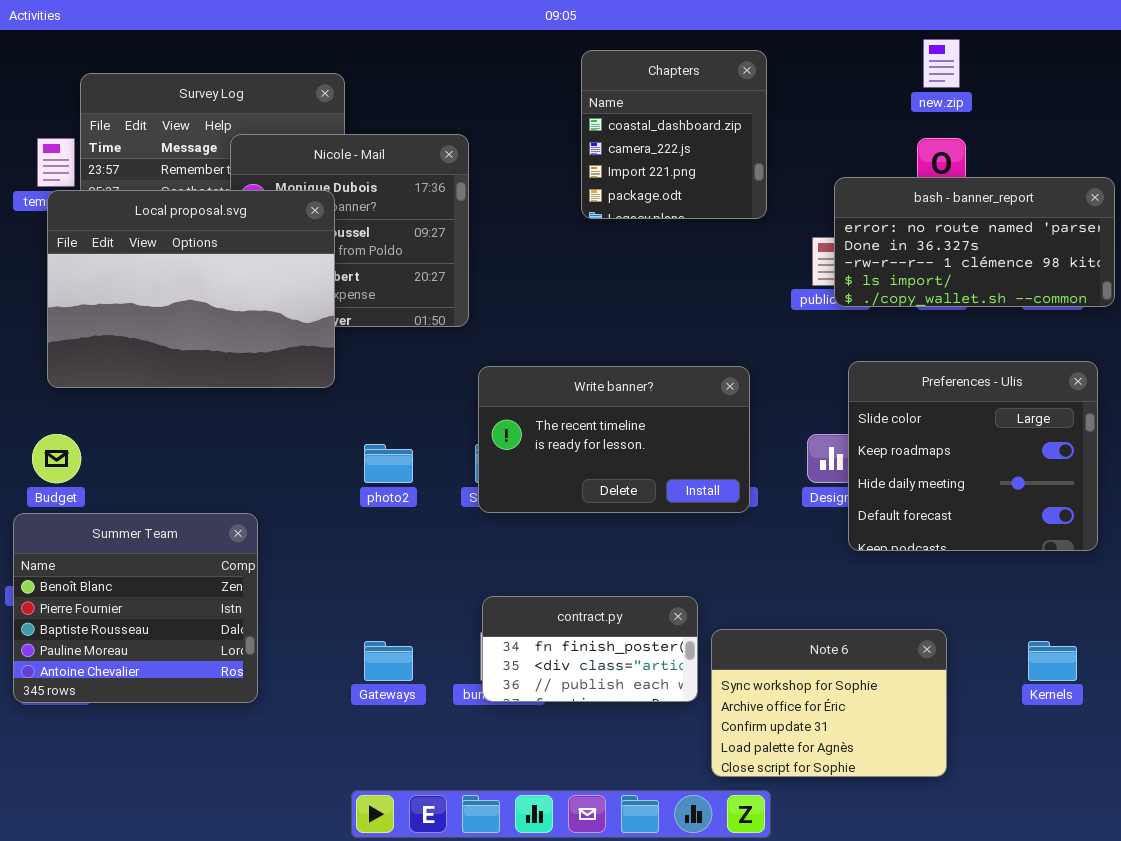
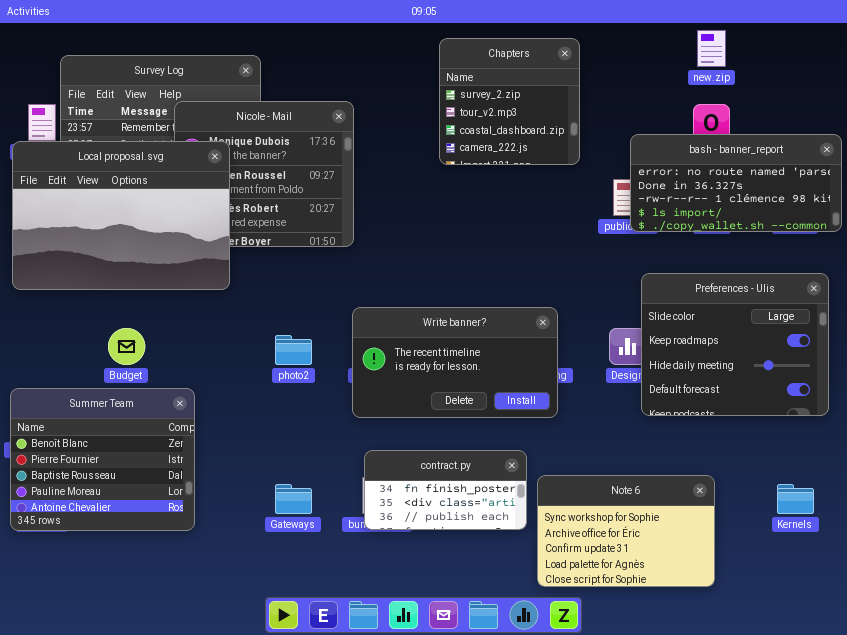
Chapters: [581,50,767,219] -> [439,38,580,165], scrolled up 2 rows
Local proposal.svg: [47,190,335,388] -> [12,141,230,290], moved
Write banner?: [478,366,750,513] -> [352,307,558,418], moved
Budget: [32,434,81,483] -> [108,328,145,365], moved

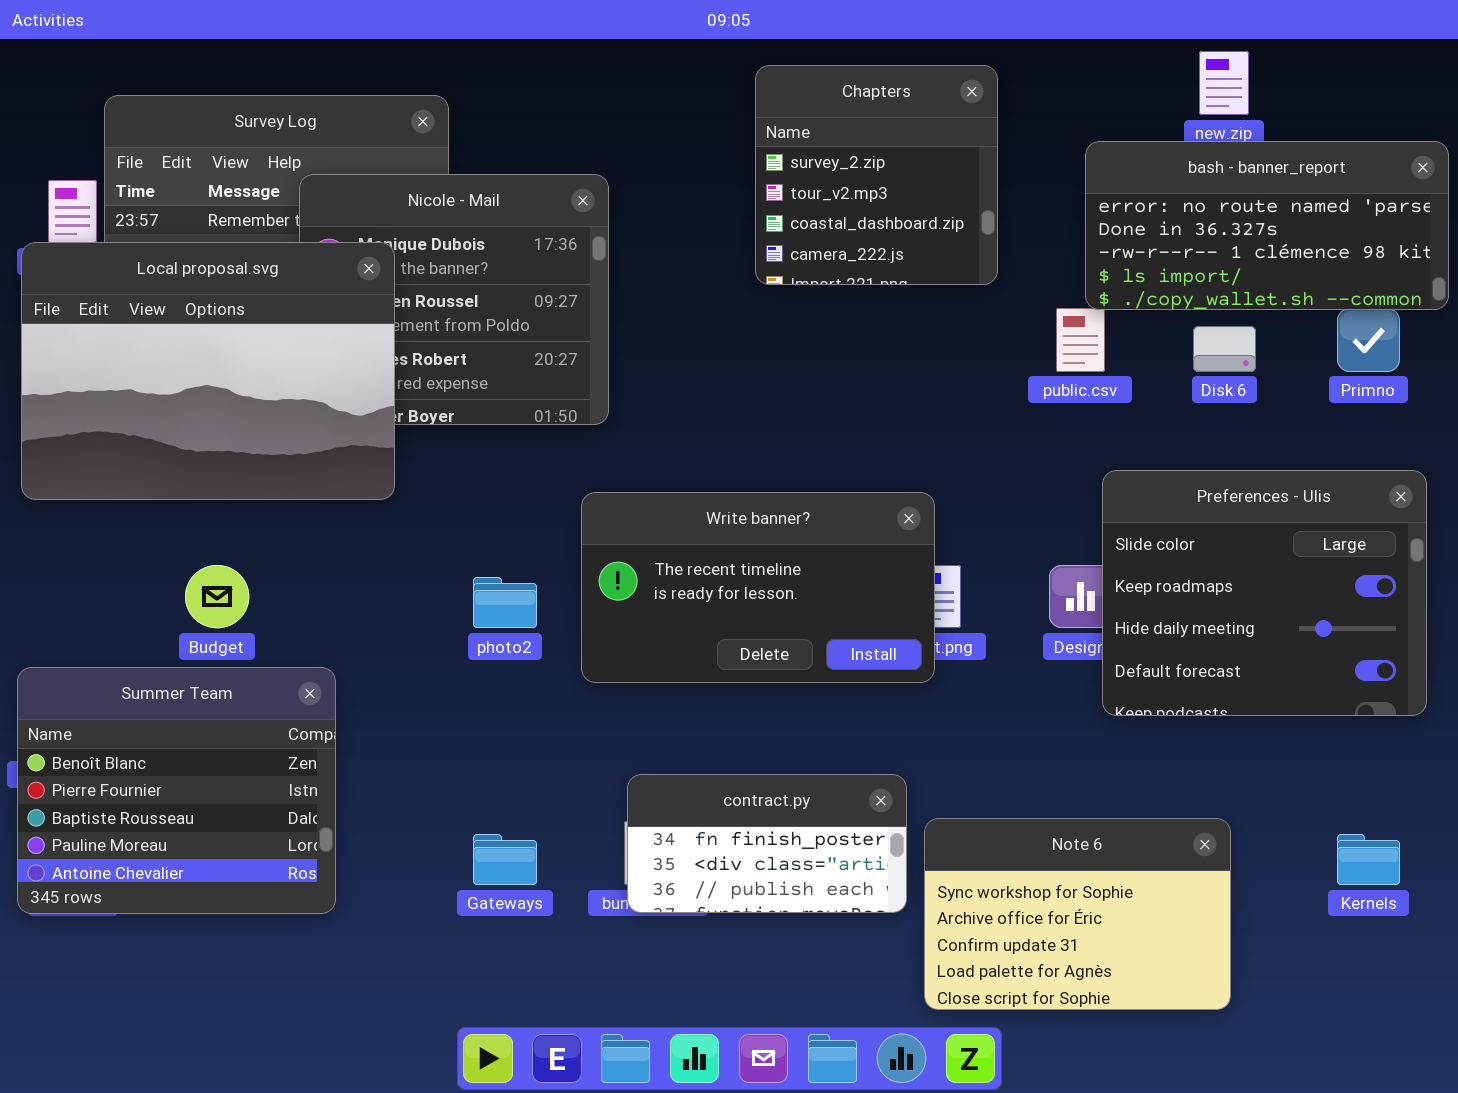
bash - banner_report: [630,134,842,232] -> [1085,141,1449,310], moved
Write banner?: [352,307,558,418] -> [581,492,935,683], moved

